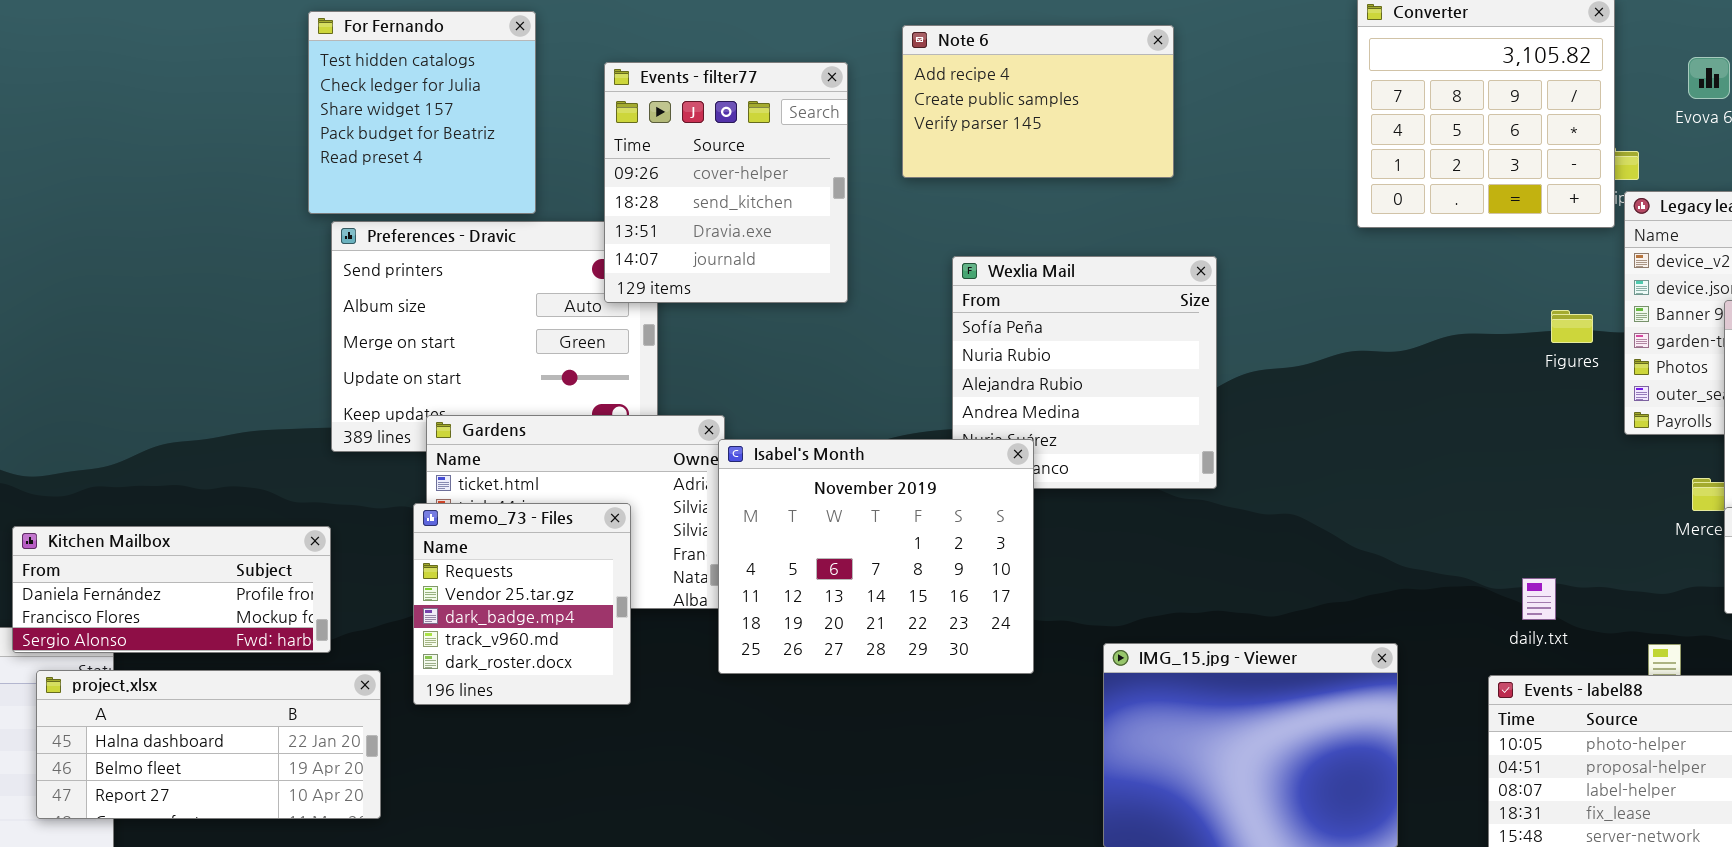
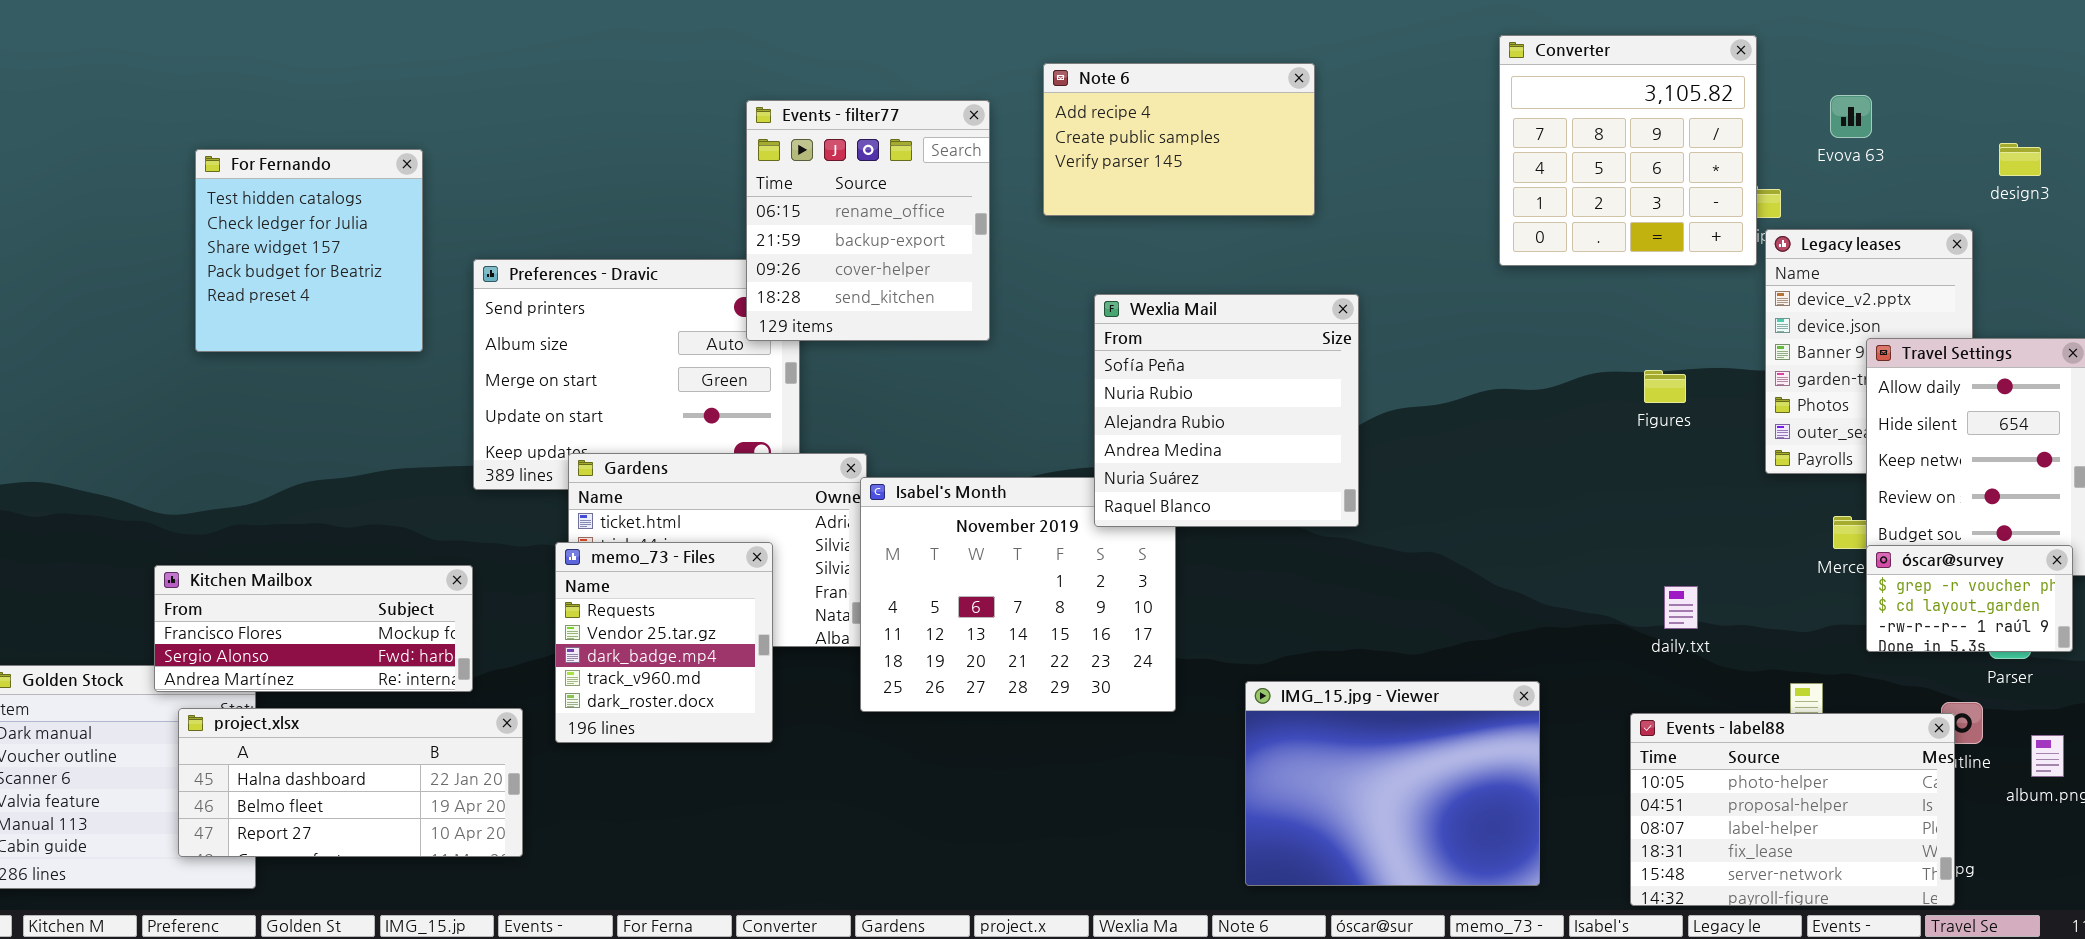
For Fernando: [308,11,536,214] -> [195,149,423,352], moved
Events - filter77: [604,62,848,303] -> [746,100,990,341], scrolled up 2 rows
Wexlia Mail: [952,256,1217,489] -> [1094,294,1359,527], raised
Figures: [1551,310,1593,343] -> [1644,370,1686,403], moved
Kitchen Mailbox: [12,526,331,653] -> [154,565,473,692], scrolled down 1 row
daily.txt: [1522,578,1556,620] -> [1664,586,1698,629], moved

